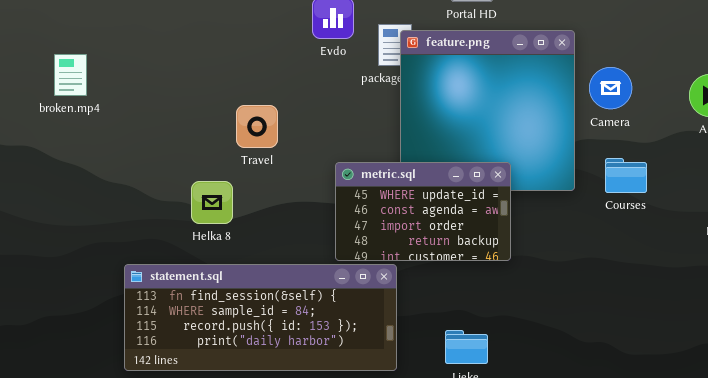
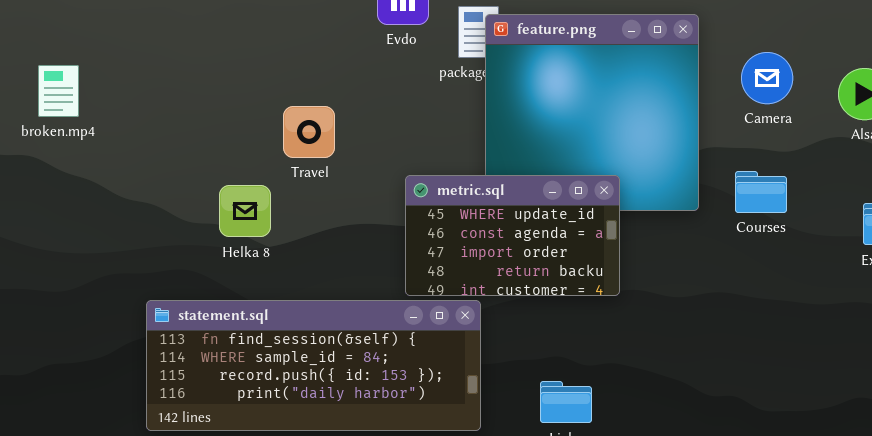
broken.mp4: [54,54,87,96] -> [38,65,79,117], moved
Camera: [589,67,632,109] -> [741,52,793,104], moved
Helka 8: [191,181,233,224] -> [219,185,271,237], moved

